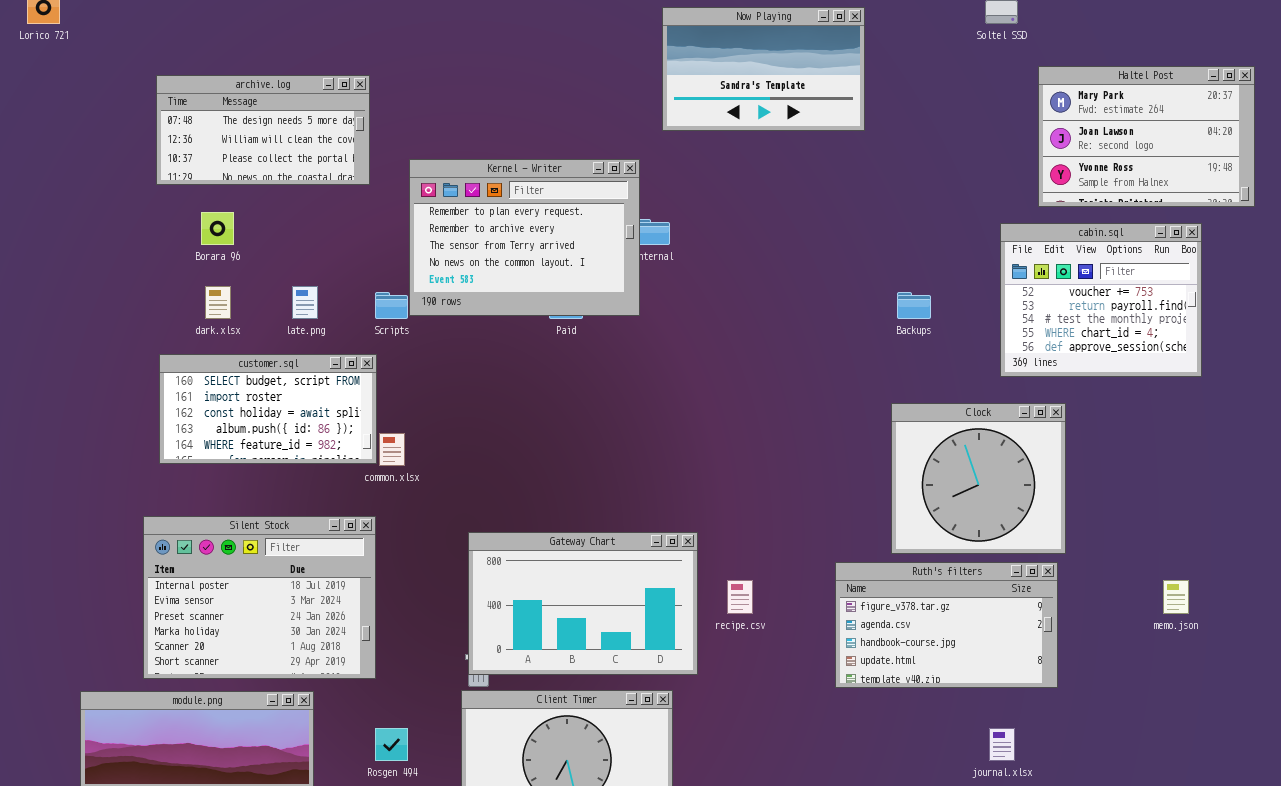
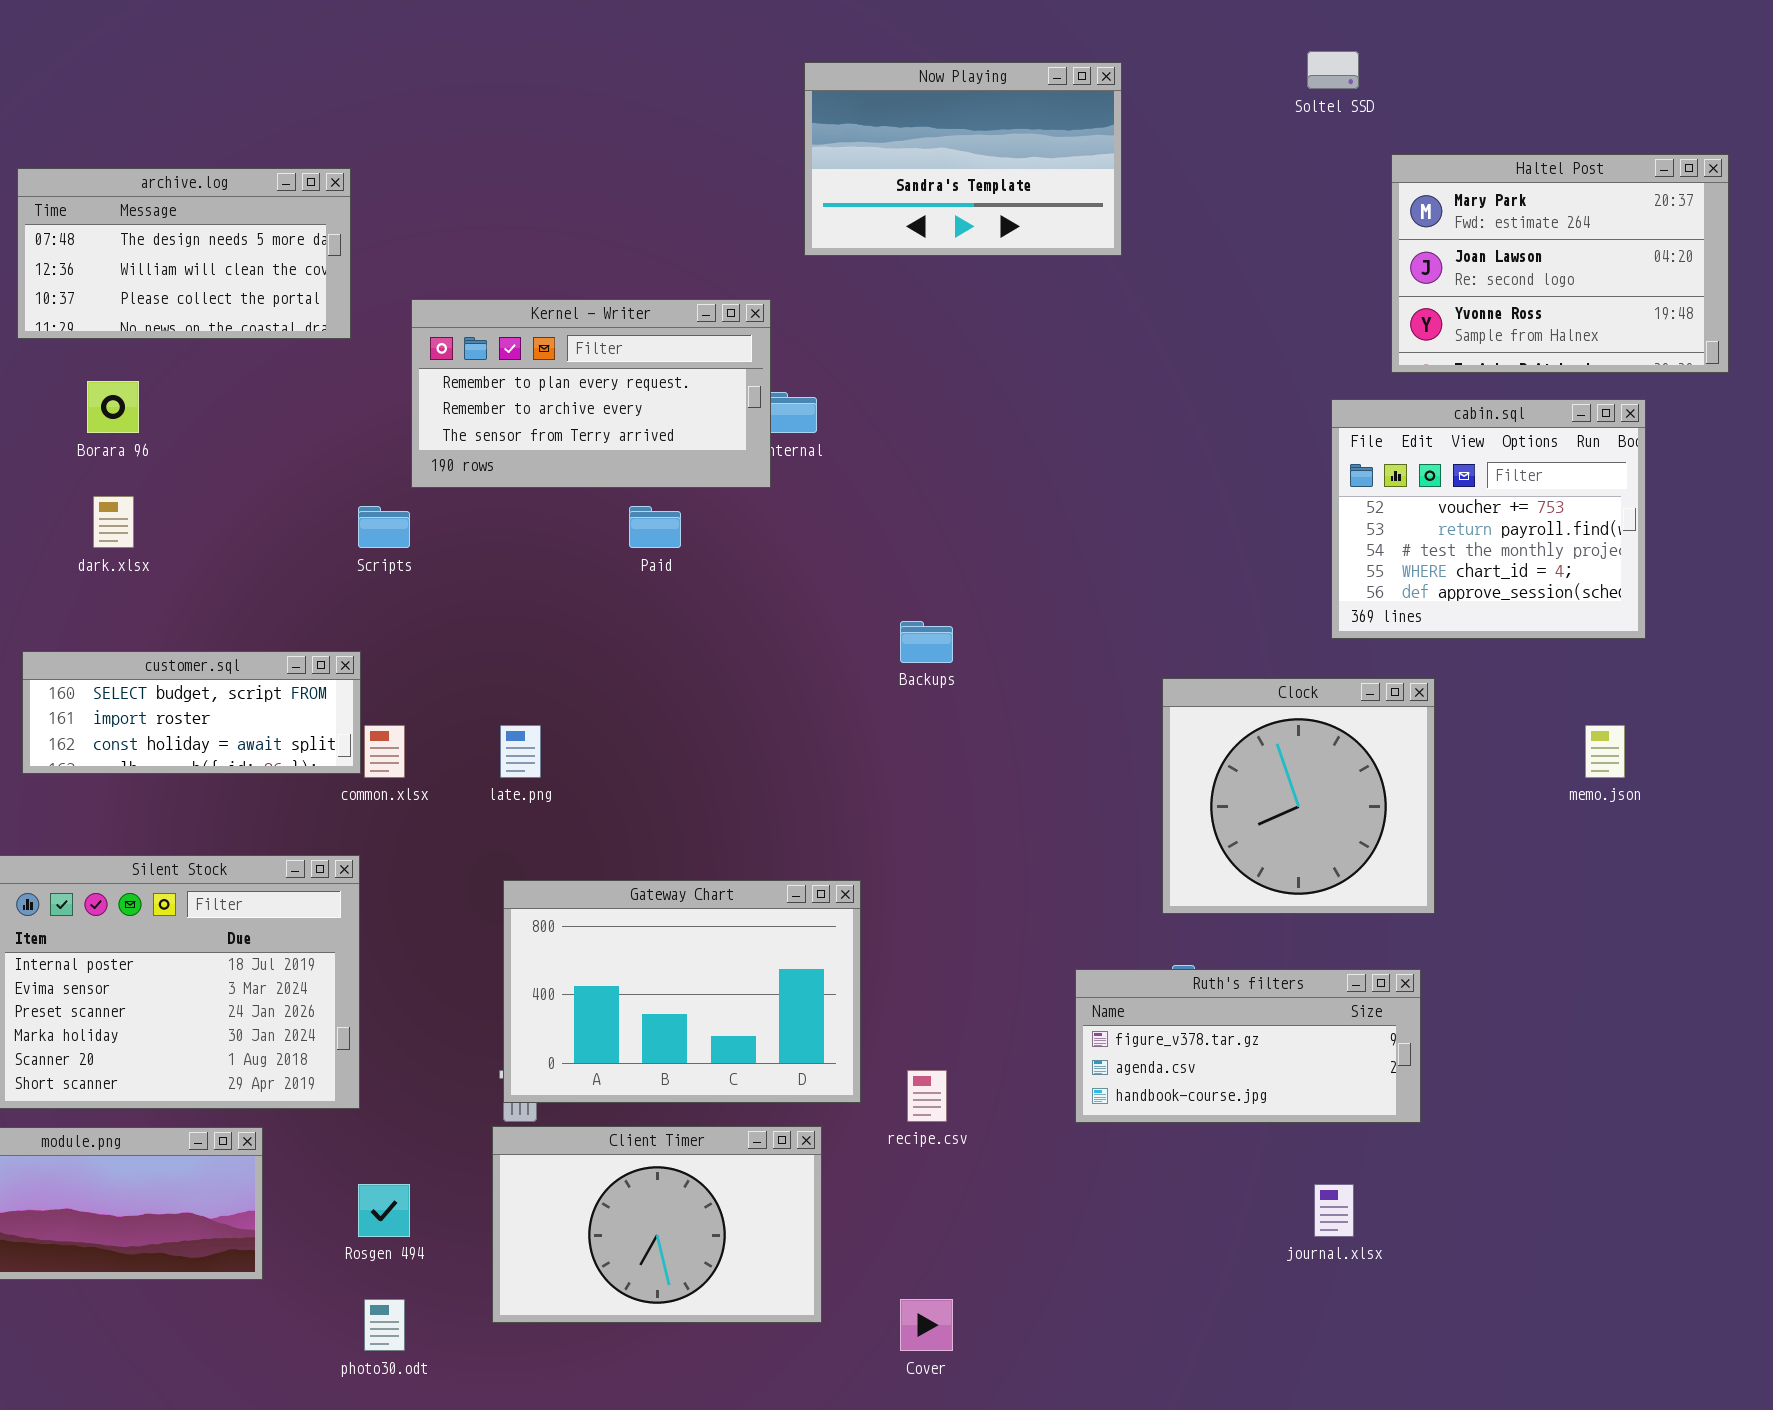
Kernel - Writer: [409,159,640,316] -> [411,299,771,488], resized
late.png: [292,286,318,319] -> [500,725,541,778], moved
Backups: [897,292,931,319] -> [900,621,953,663], moved
customer.sql: [159,354,377,464] -> [22,651,361,774], resized
Ruth's filters: [835,562,1058,688] -> [1075,969,1421,1123], resized
recipe.csv: [727,580,753,614] -> [907,1070,947,1122], moved
memo.json: [1163,580,1189,614] -> [1585,725,1625,778], moved

